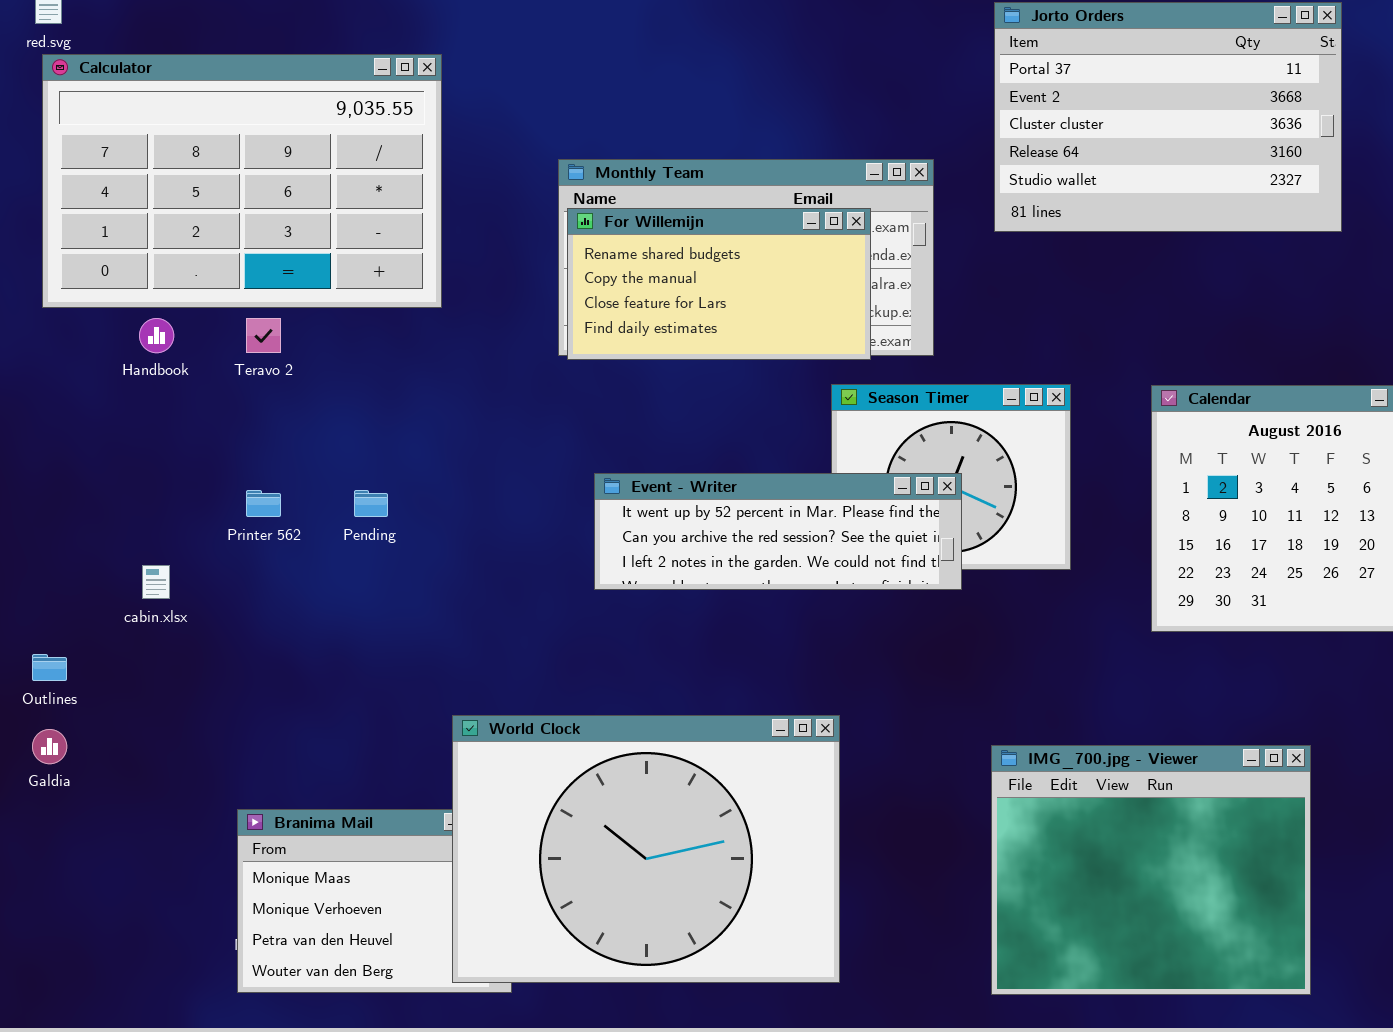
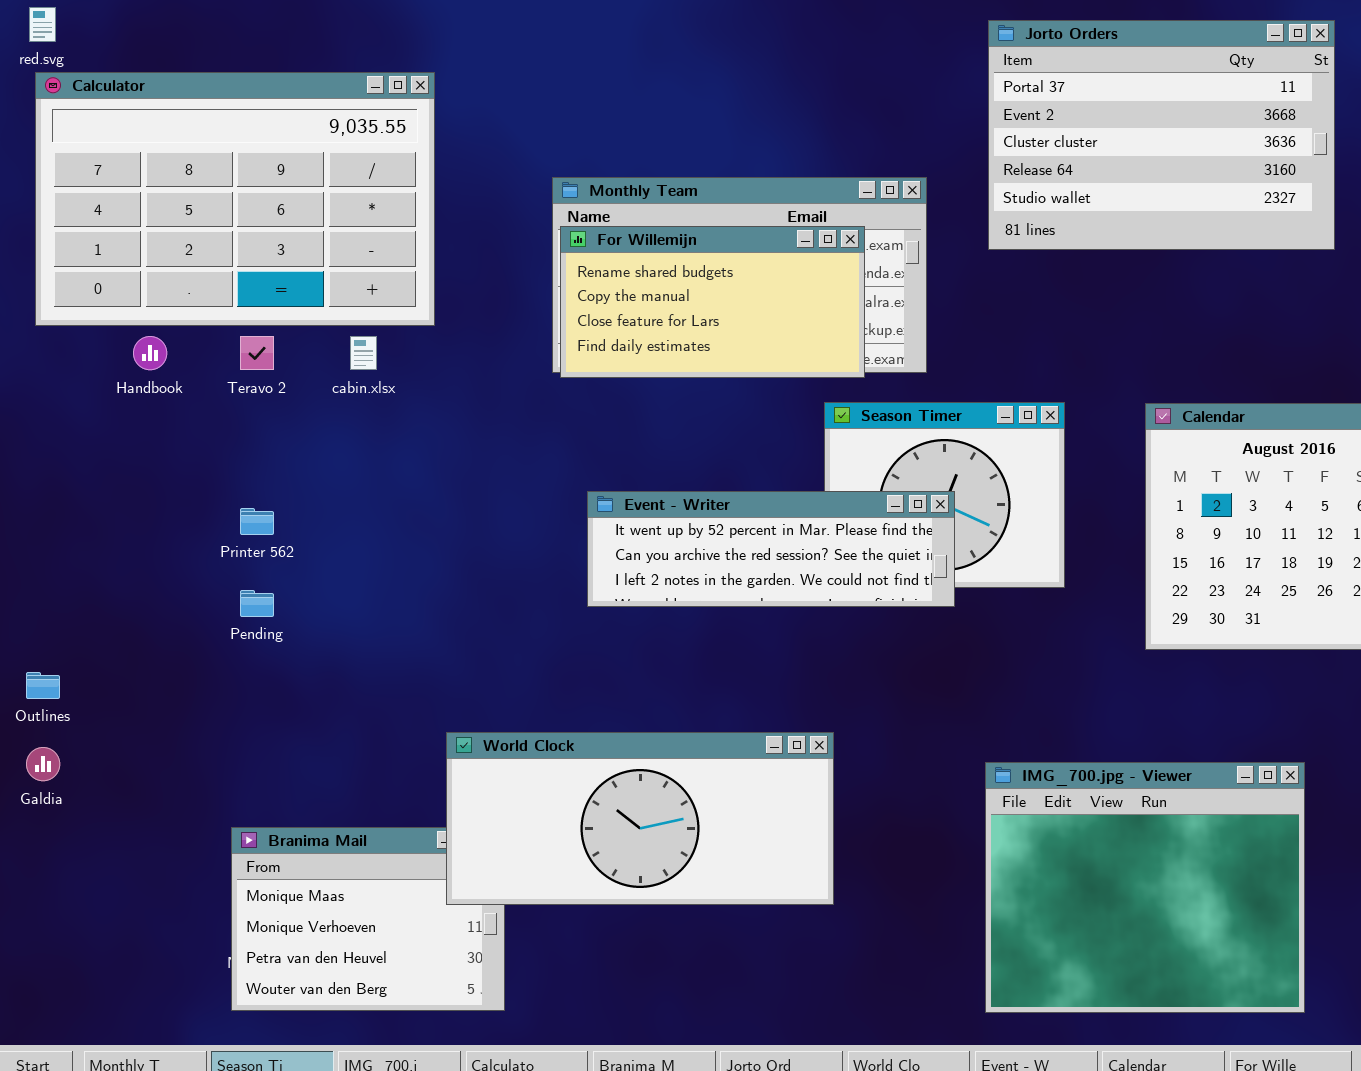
Pending: [354,490,388,517] -> [240,590,274,617], moved
cabin.xlsx: [142,565,170,599] -> [350,336,377,370], moved
World Clock: [452,715,840,983] -> [446,732,834,905], resized

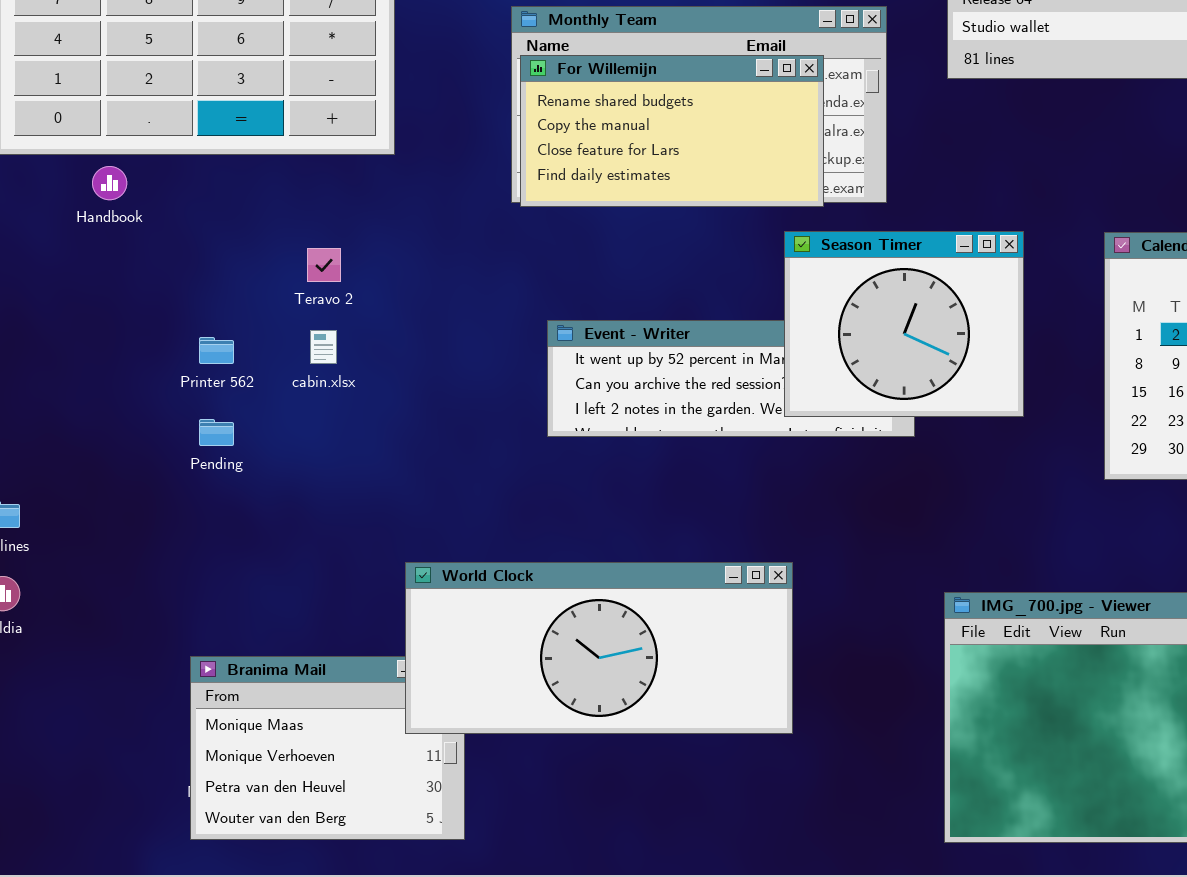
Teravo 2: [240,336,274,370] -> [307,248,341,282], moved
cabin.xlsx: [350,336,377,370] -> [310,330,337,364], moved
Season Timer: [824,402,1065,588] -> [784,231,1024,417], raised

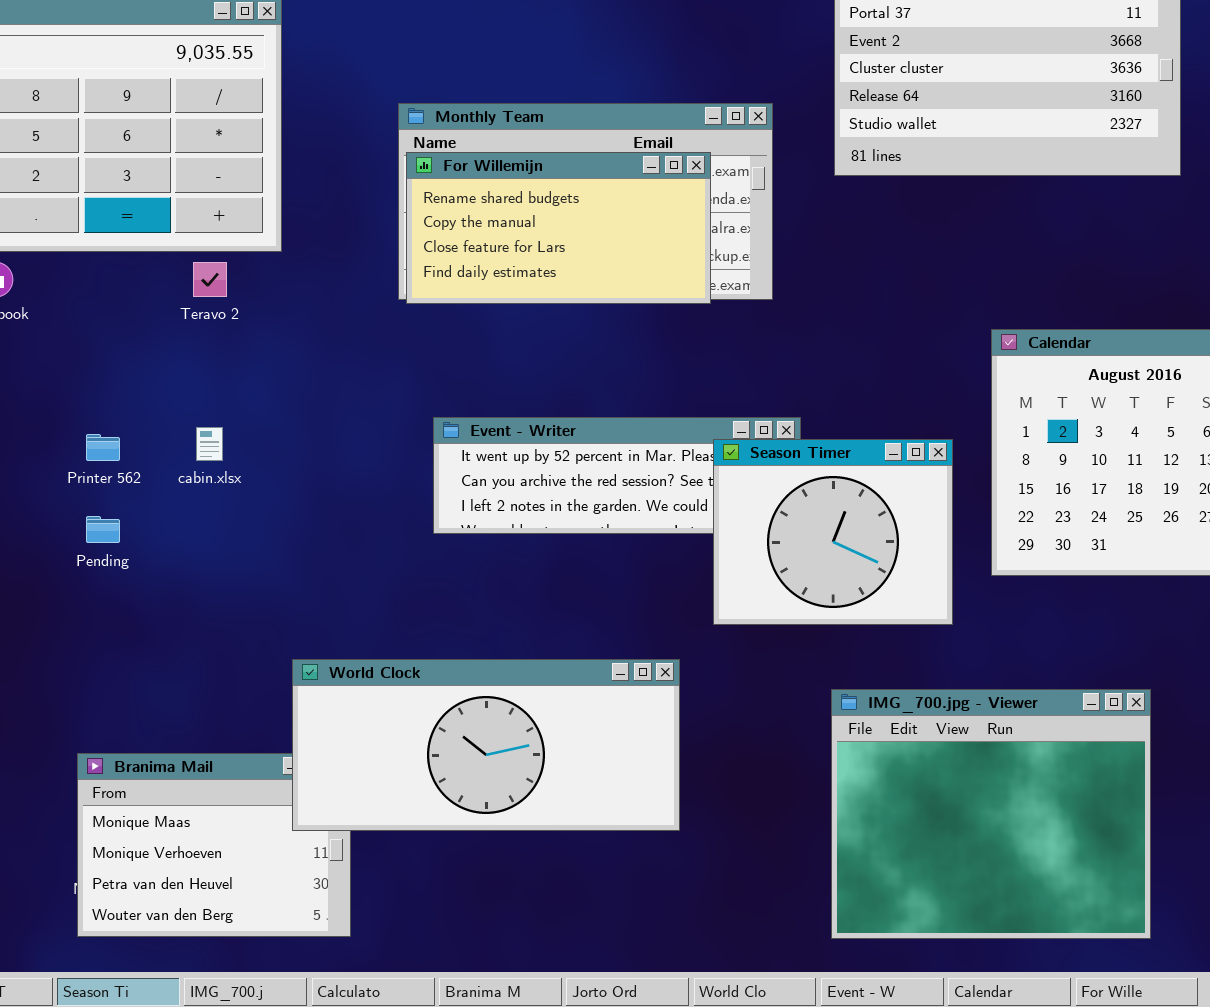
Season Timer: [784,231,1024,417] -> [713,439,953,625], moved
Teravo 2: [307,248,341,282] -> [193,262,227,297], moved

